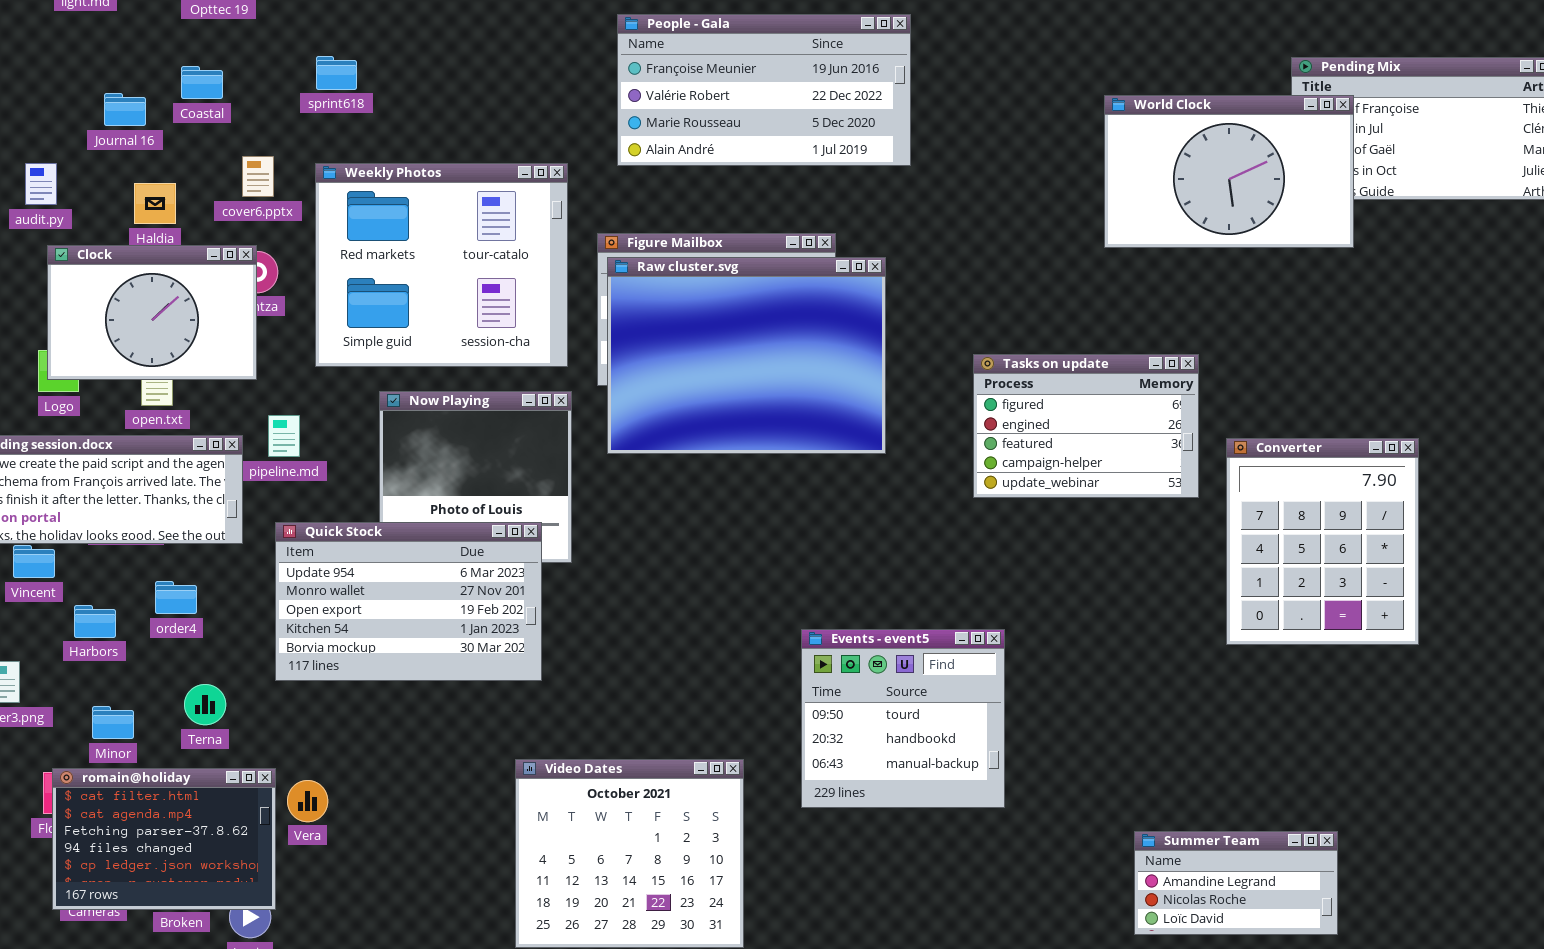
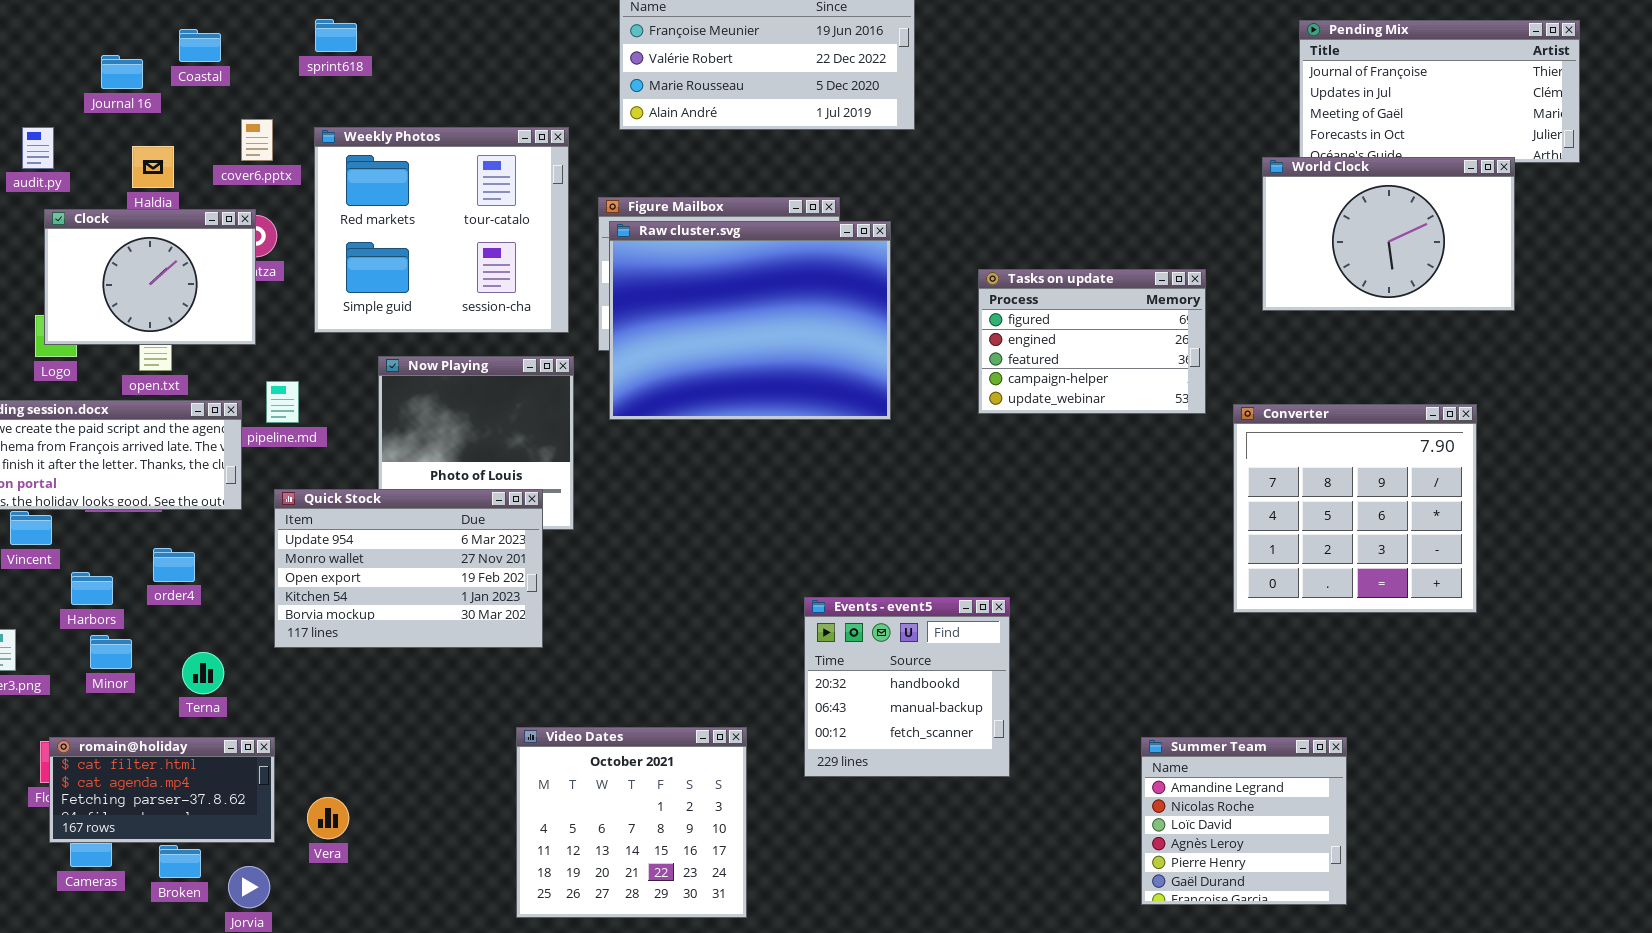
World Clock: [1104,95,1354,248] -> [1262,157,1515,311], moved
Tasks on update: [973,354,1199,498] -> [978,269,1206,414], moved
Converter: [1226,438,1419,645] -> [1233,404,1477,613], resized
Events - event5: [801,629,1005,808] -> [804,597,1010,777], scrolled down 1 row
Minor: [92,706,134,739] -> [90,635,132,669], moved
romain@holiday: [52,768,276,910] -> [49,737,275,843], resized
Vera: [287,780,328,822] -> [307,797,349,839], moved
Summer Team: [1134,831,1338,935] -> [1141,737,1347,905], resized

